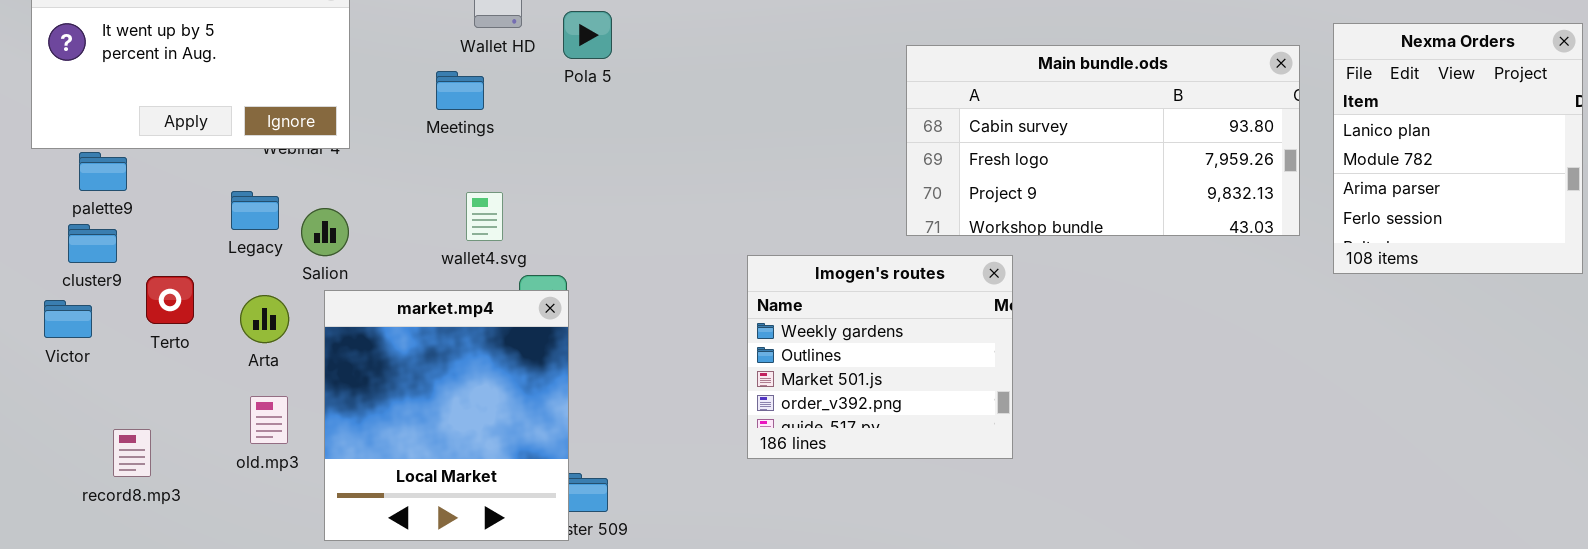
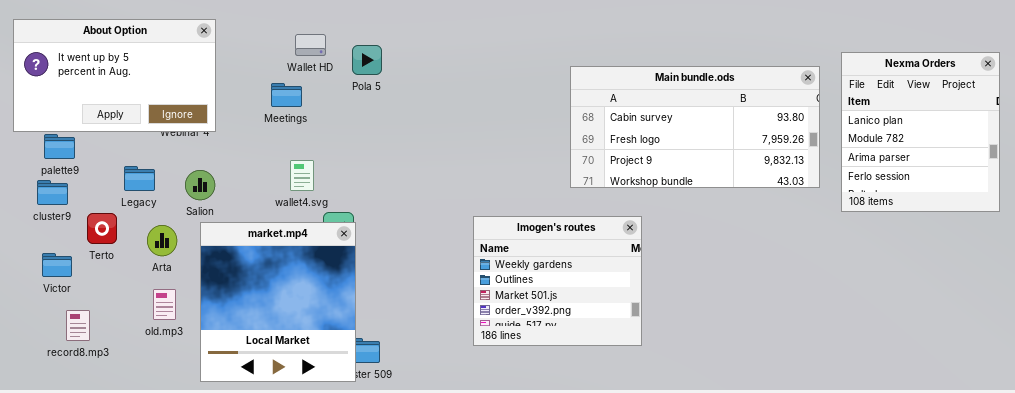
Legacy: [231,191,279,230] -> [124,166,155,191], moved
Imogen's routes: [747,255,1013,459] -> [473,216,642,346], moved
Victor: [44,300,92,338] -> [42,253,72,277], moved

